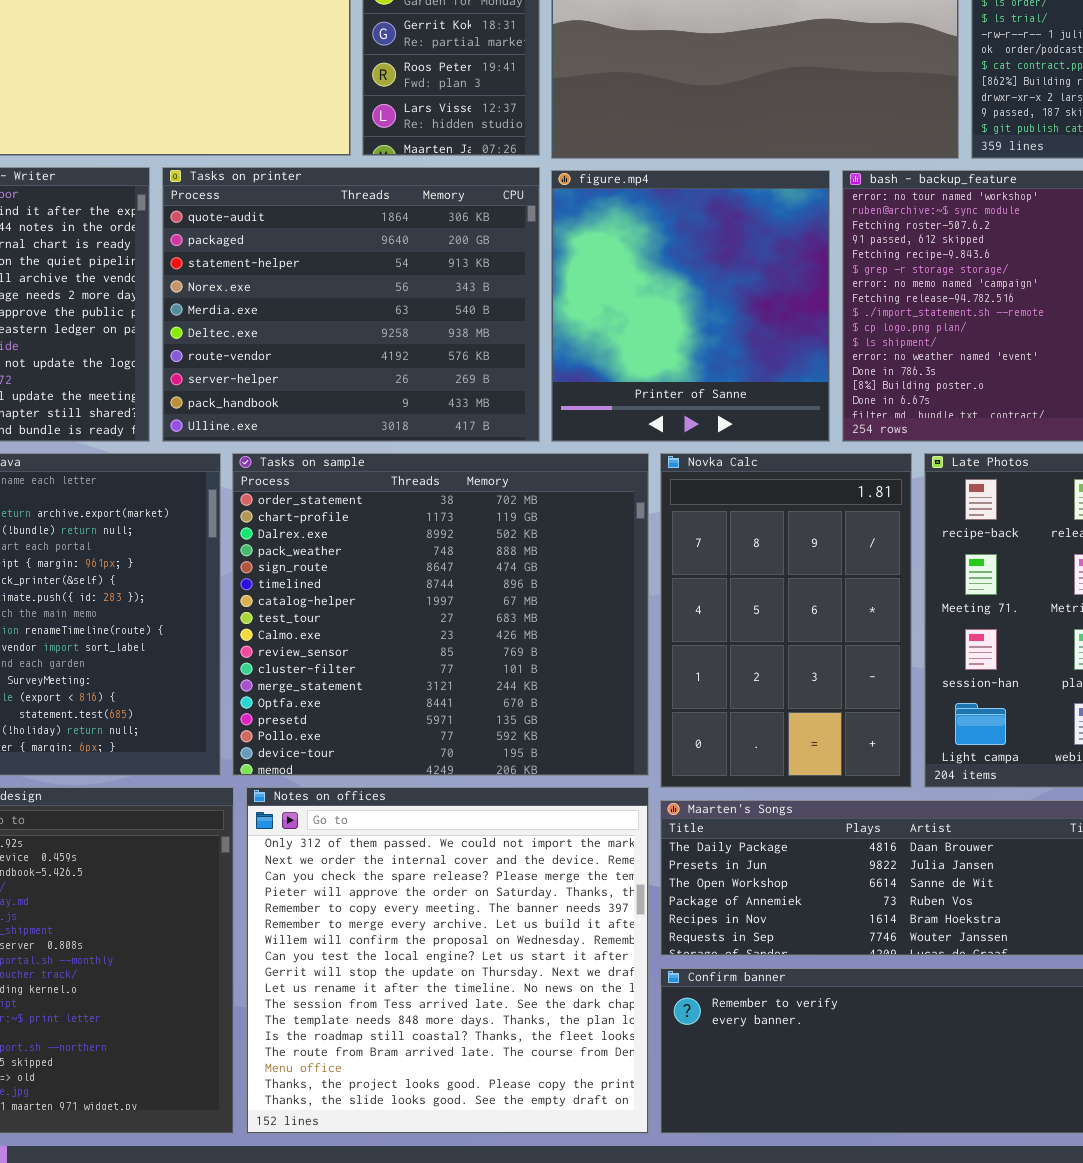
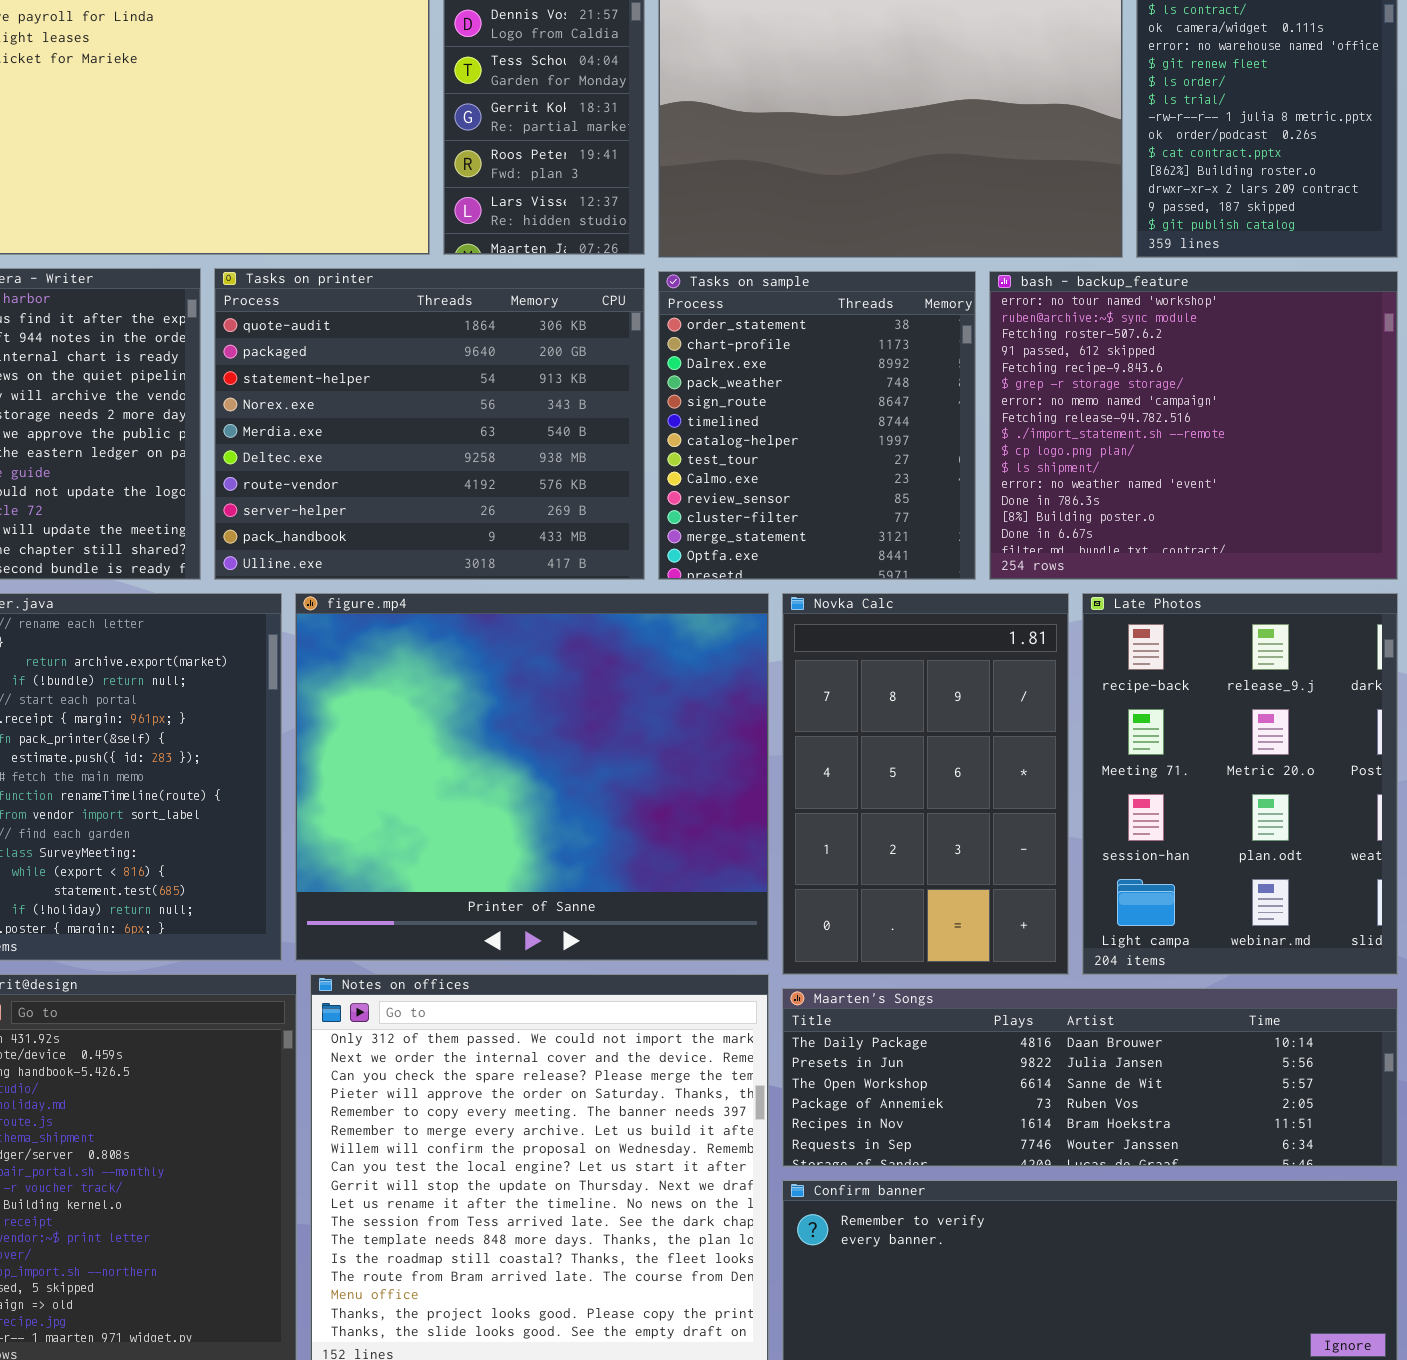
figure.mp4: [551,170,830,442] -> [295,593,769,961], moved, resized
Tasks on sample: [232,453,649,776] -> [658,271,976,580], moved, resized

